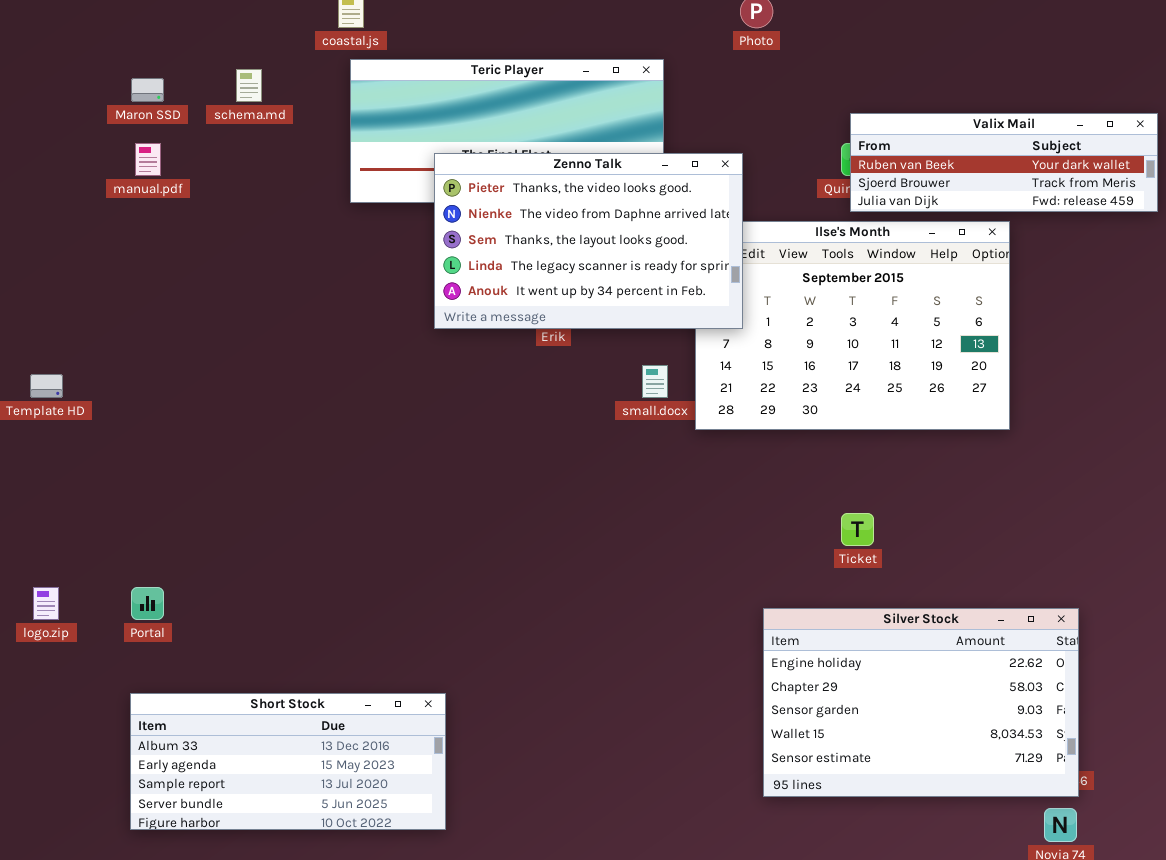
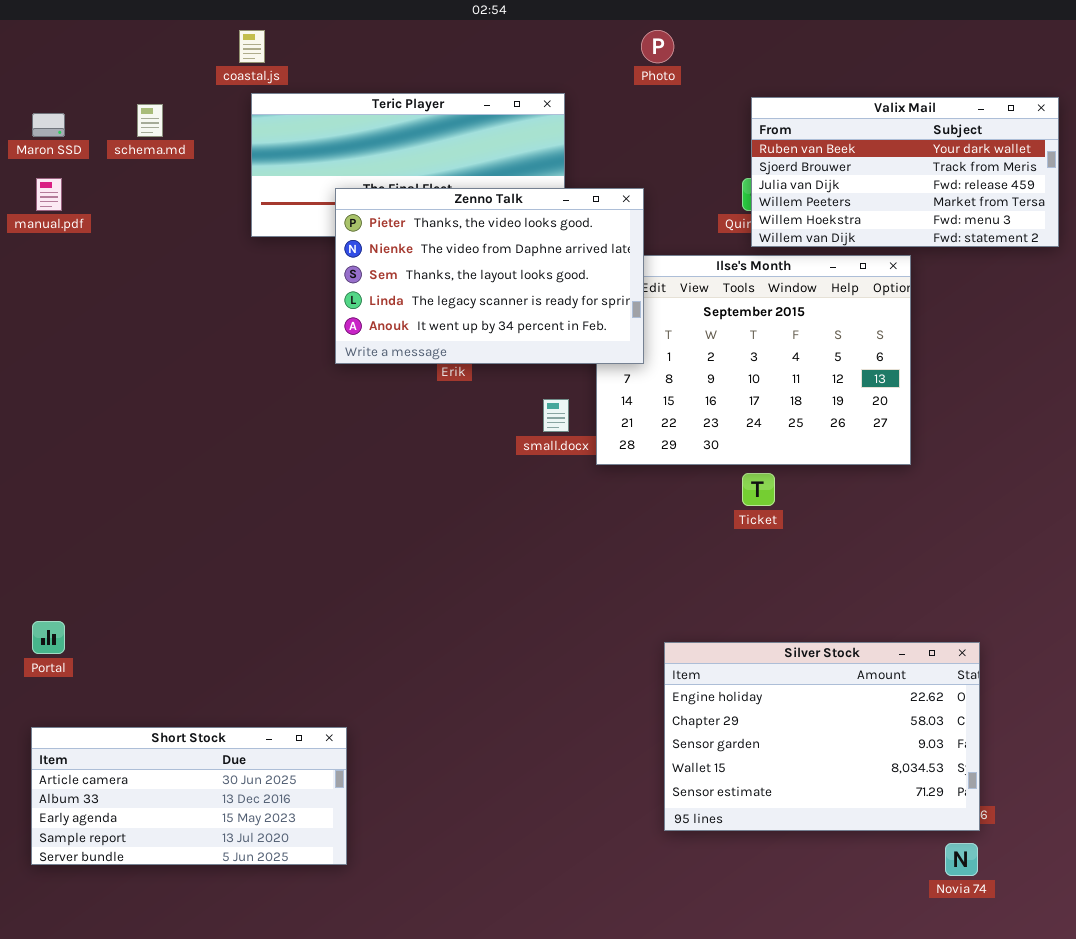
Valix Mail: [850,113,1158,212] -> [751,97,1059,247], resized
Ticket: [841,513,874,546] -> [742,473,775,506], moved
Short Stock: [130,693,446,830] -> [31,727,347,865], scrolled up 1 row

